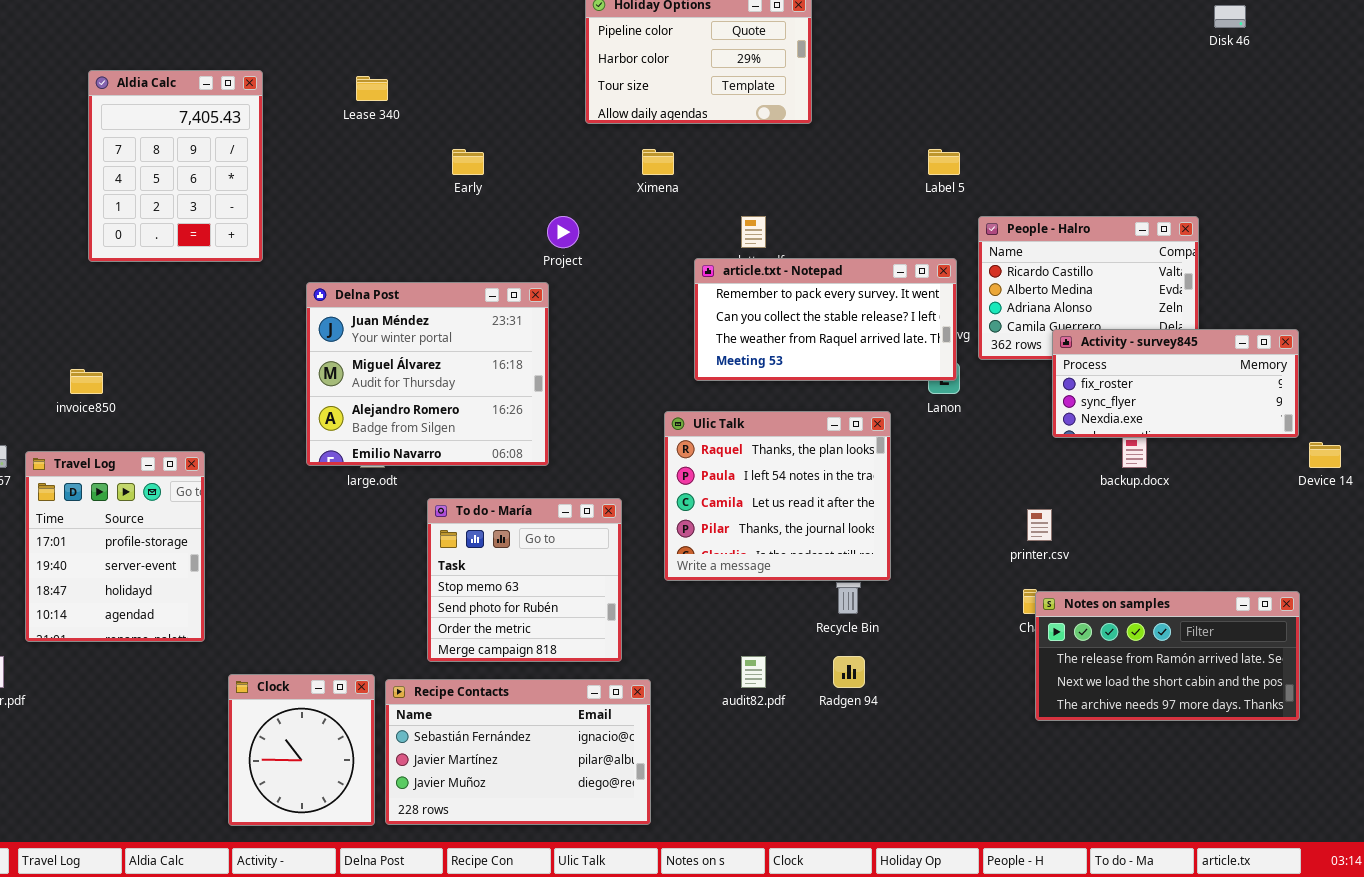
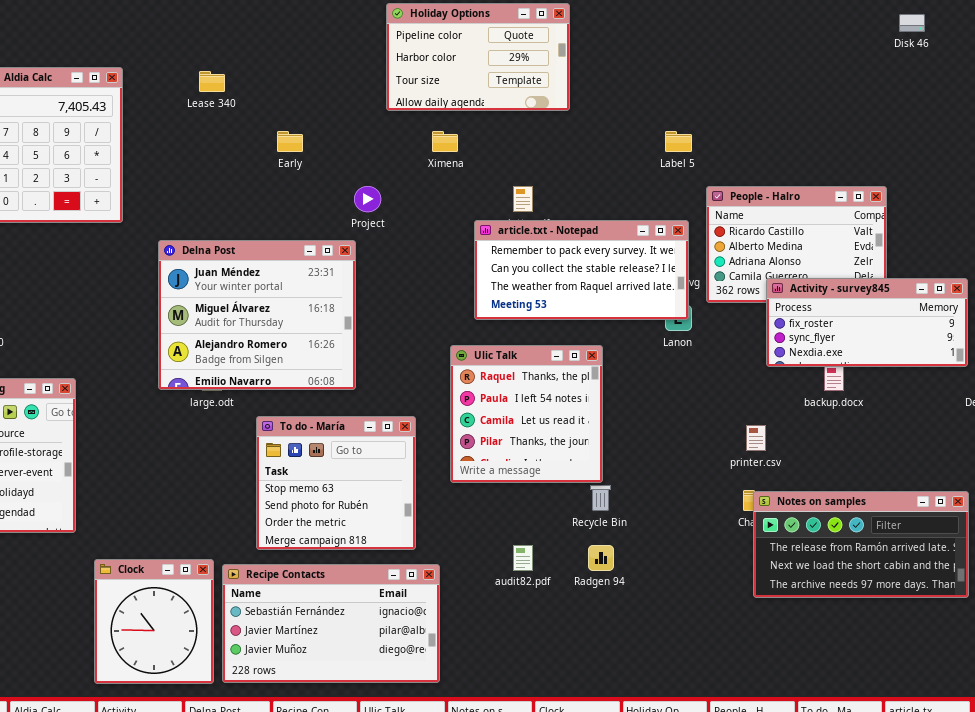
Ulic Talk: [664,411,891,581] -> [450,345,603,483], resized

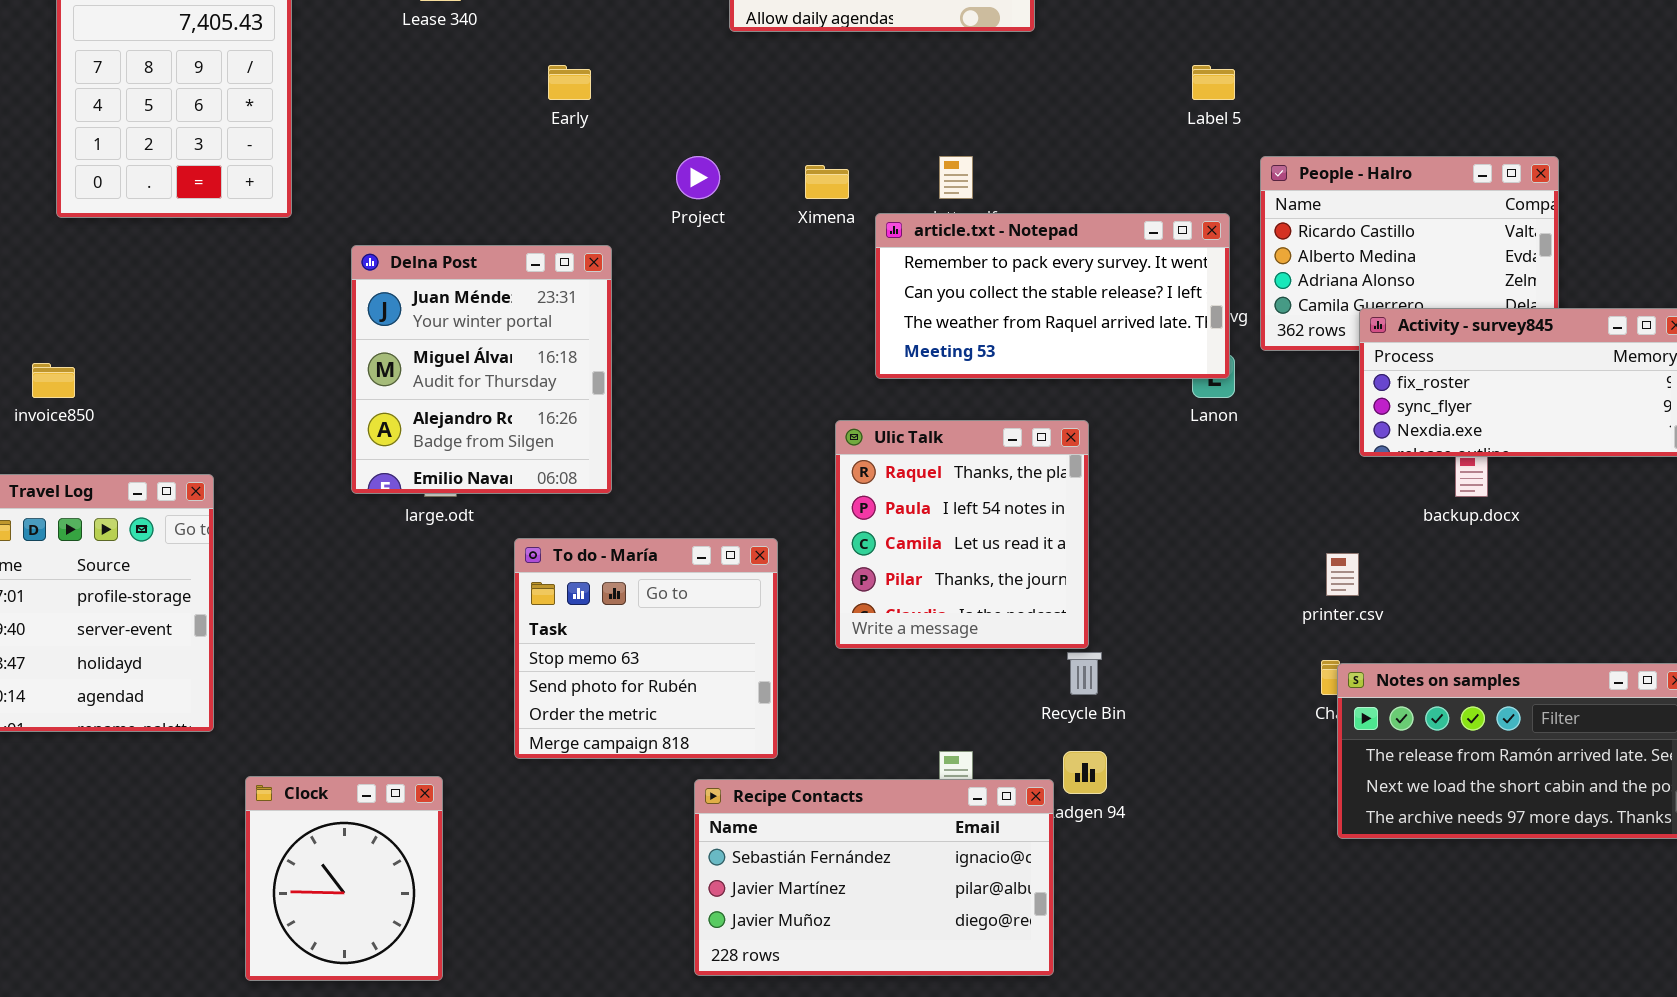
Ximena: [432,131,458,152] -> [805,165,849,199], moved
Delna Post: [158,240,356,390] -> [351,245,612,494], resized
Recipe Contacts: [222,564,440,683] -> [694,779,1054,976], moved

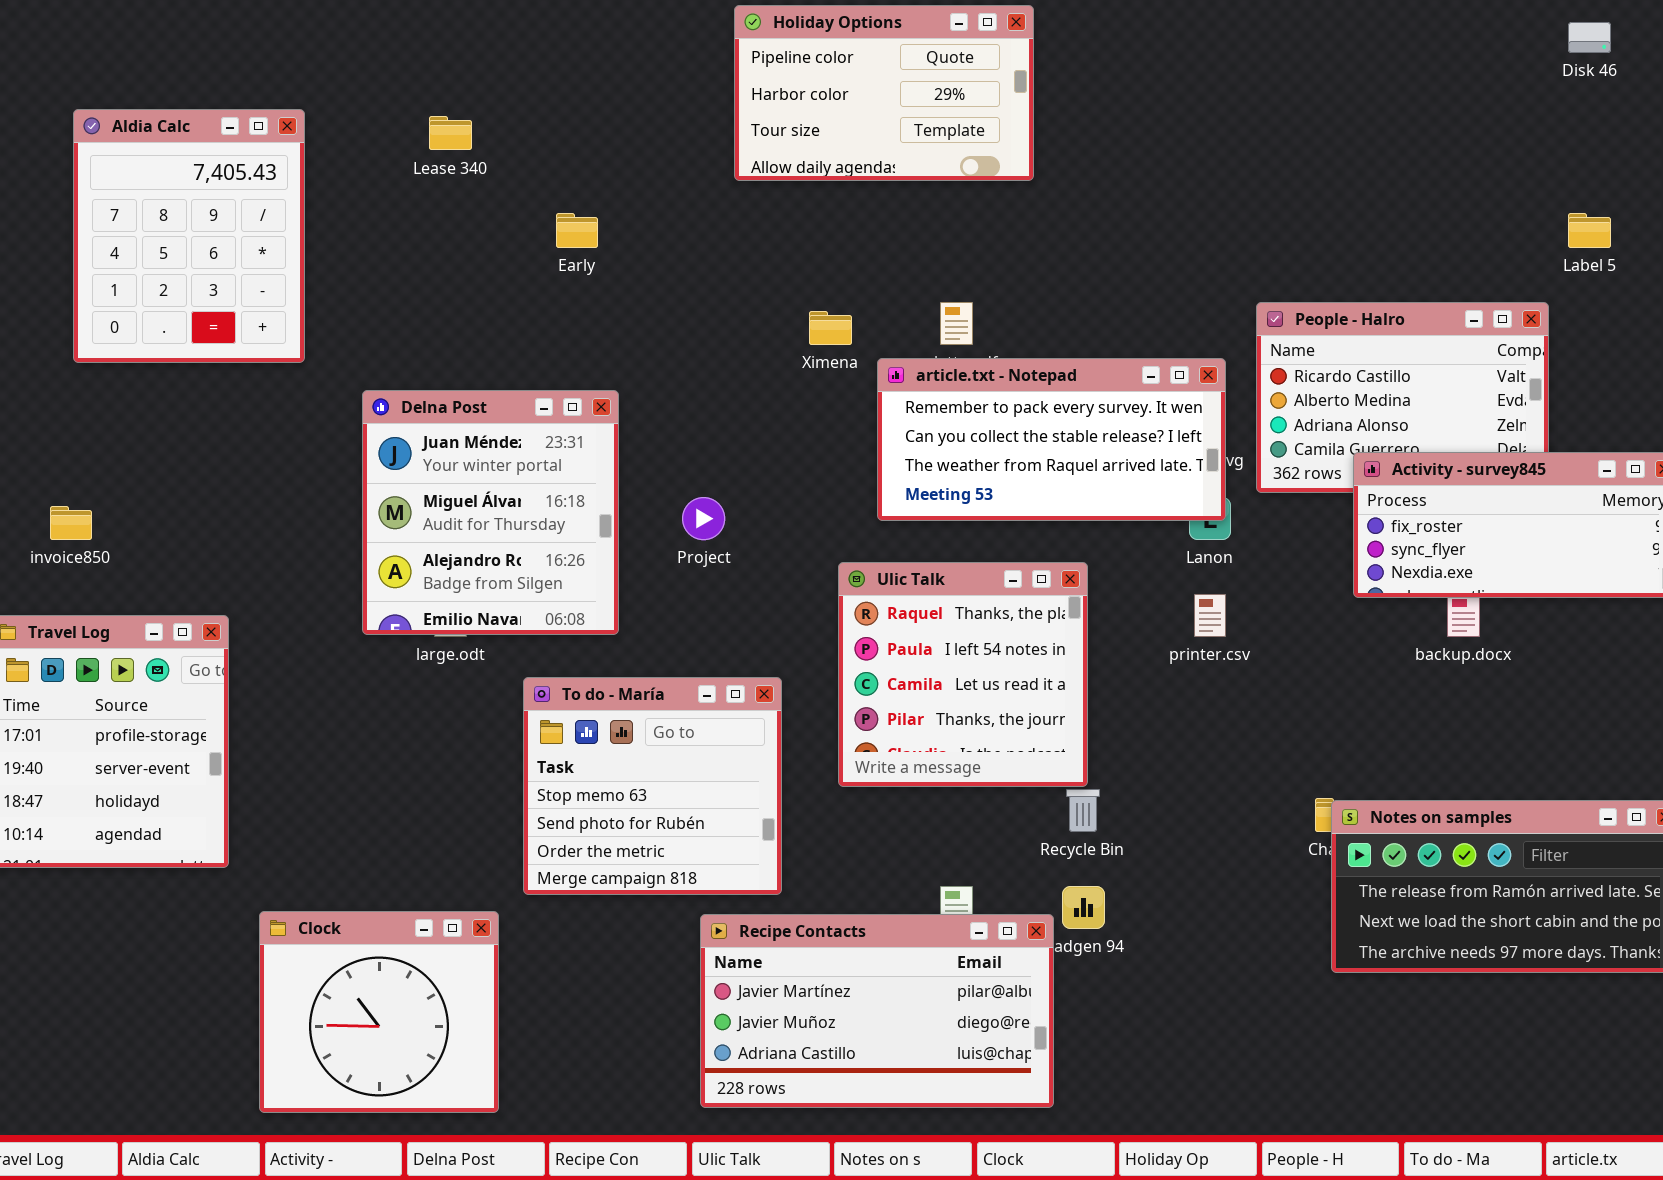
Label 5: [1192,65,1235,100] -> [1568,213,1611,248], moved
Project: [676,156,720,199] -> [682,497,725,540], moved
printer.csv: [1326,553,1359,596] -> [1194,594,1226,637], moved
Clock: [245,776,443,981] -> [259,911,499,1113], resized
Recipe Contacts: [694,779,1054,976] -> [700,914,1054,1108], scrolled down 1 row

